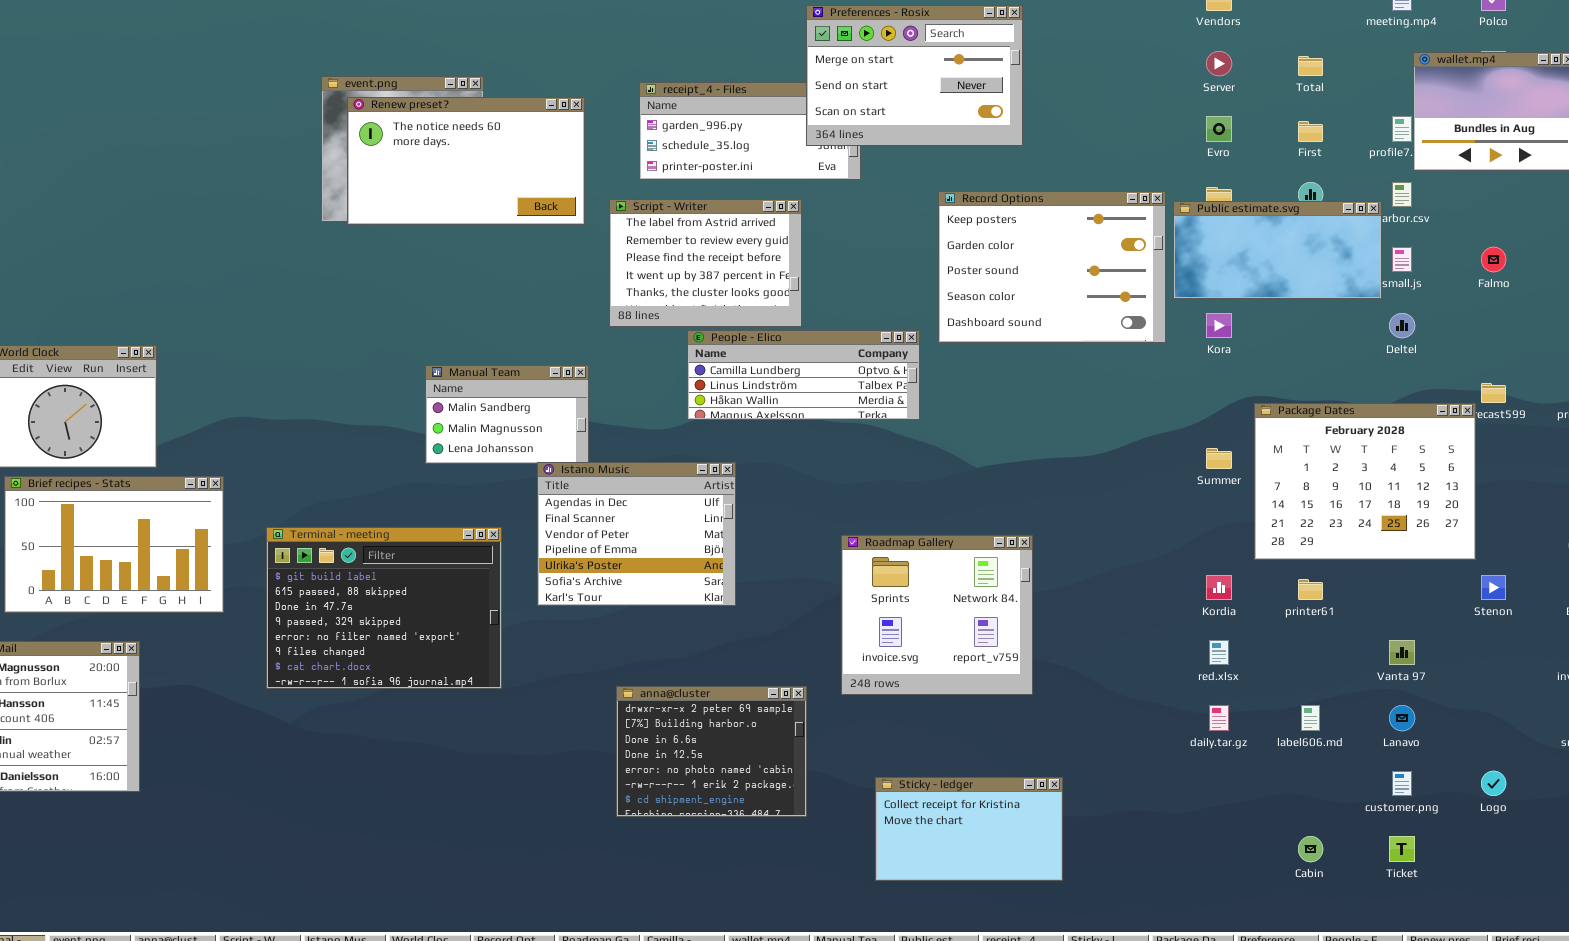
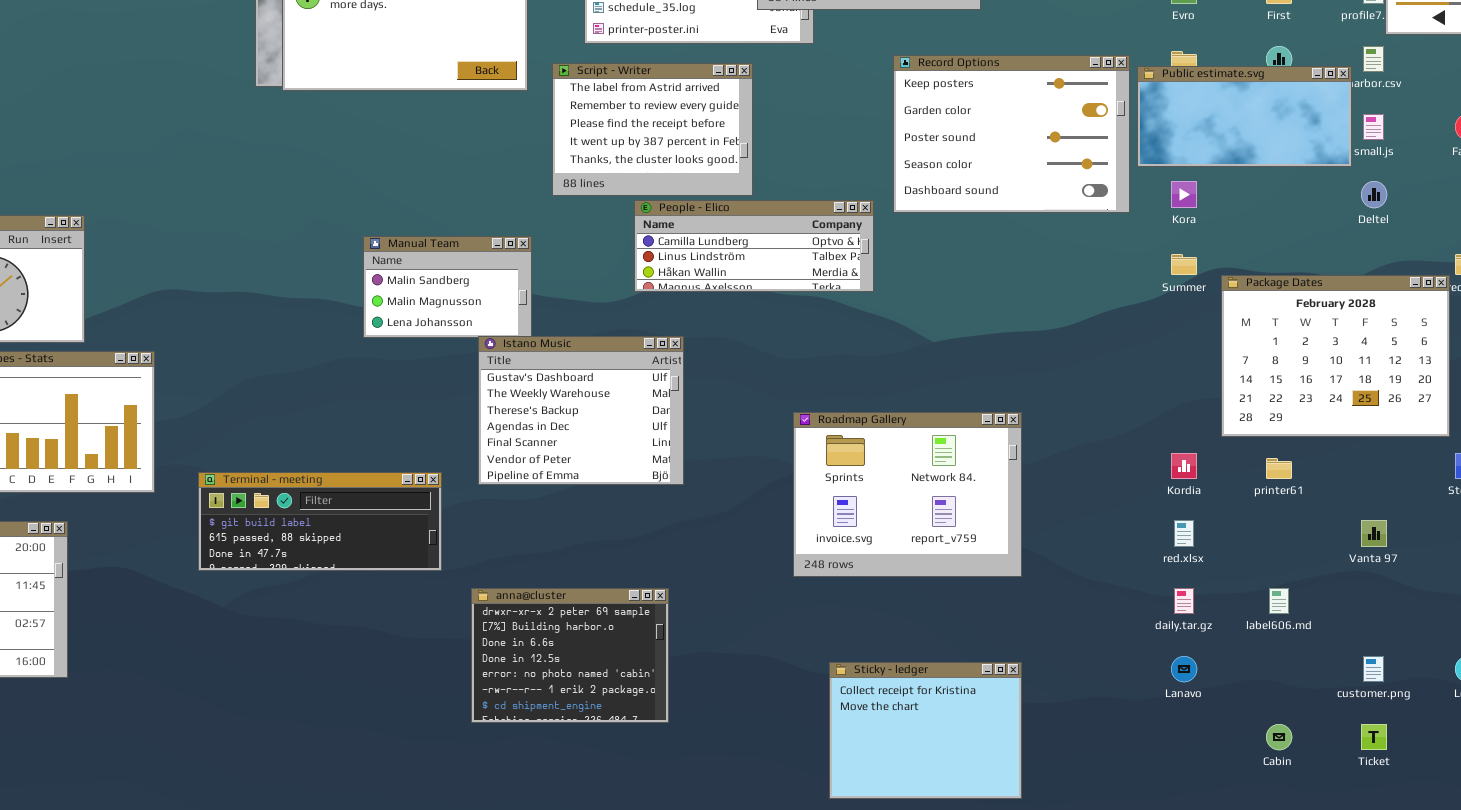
Summer: [1206,448,1232,469] -> [1171,254,1197,275], moved
Istano Music: [537,462,736,606] -> [478,336,684,485], scrolled up 3 rows
Terminal - meeting: [266,527,502,689] -> [198,472,442,571], resized
Roadmap Gallery: [841,535,1033,695] -> [793,412,1022,577], resized
anna@cluster: [616,686,807,817] -> [471,588,669,723], moved
Lanavo: [1389,705,1415,731] -> [1171,656,1197,682], moved
Sticky - ledger: [875,777,1063,881] -> [829,662,1022,799], resized

